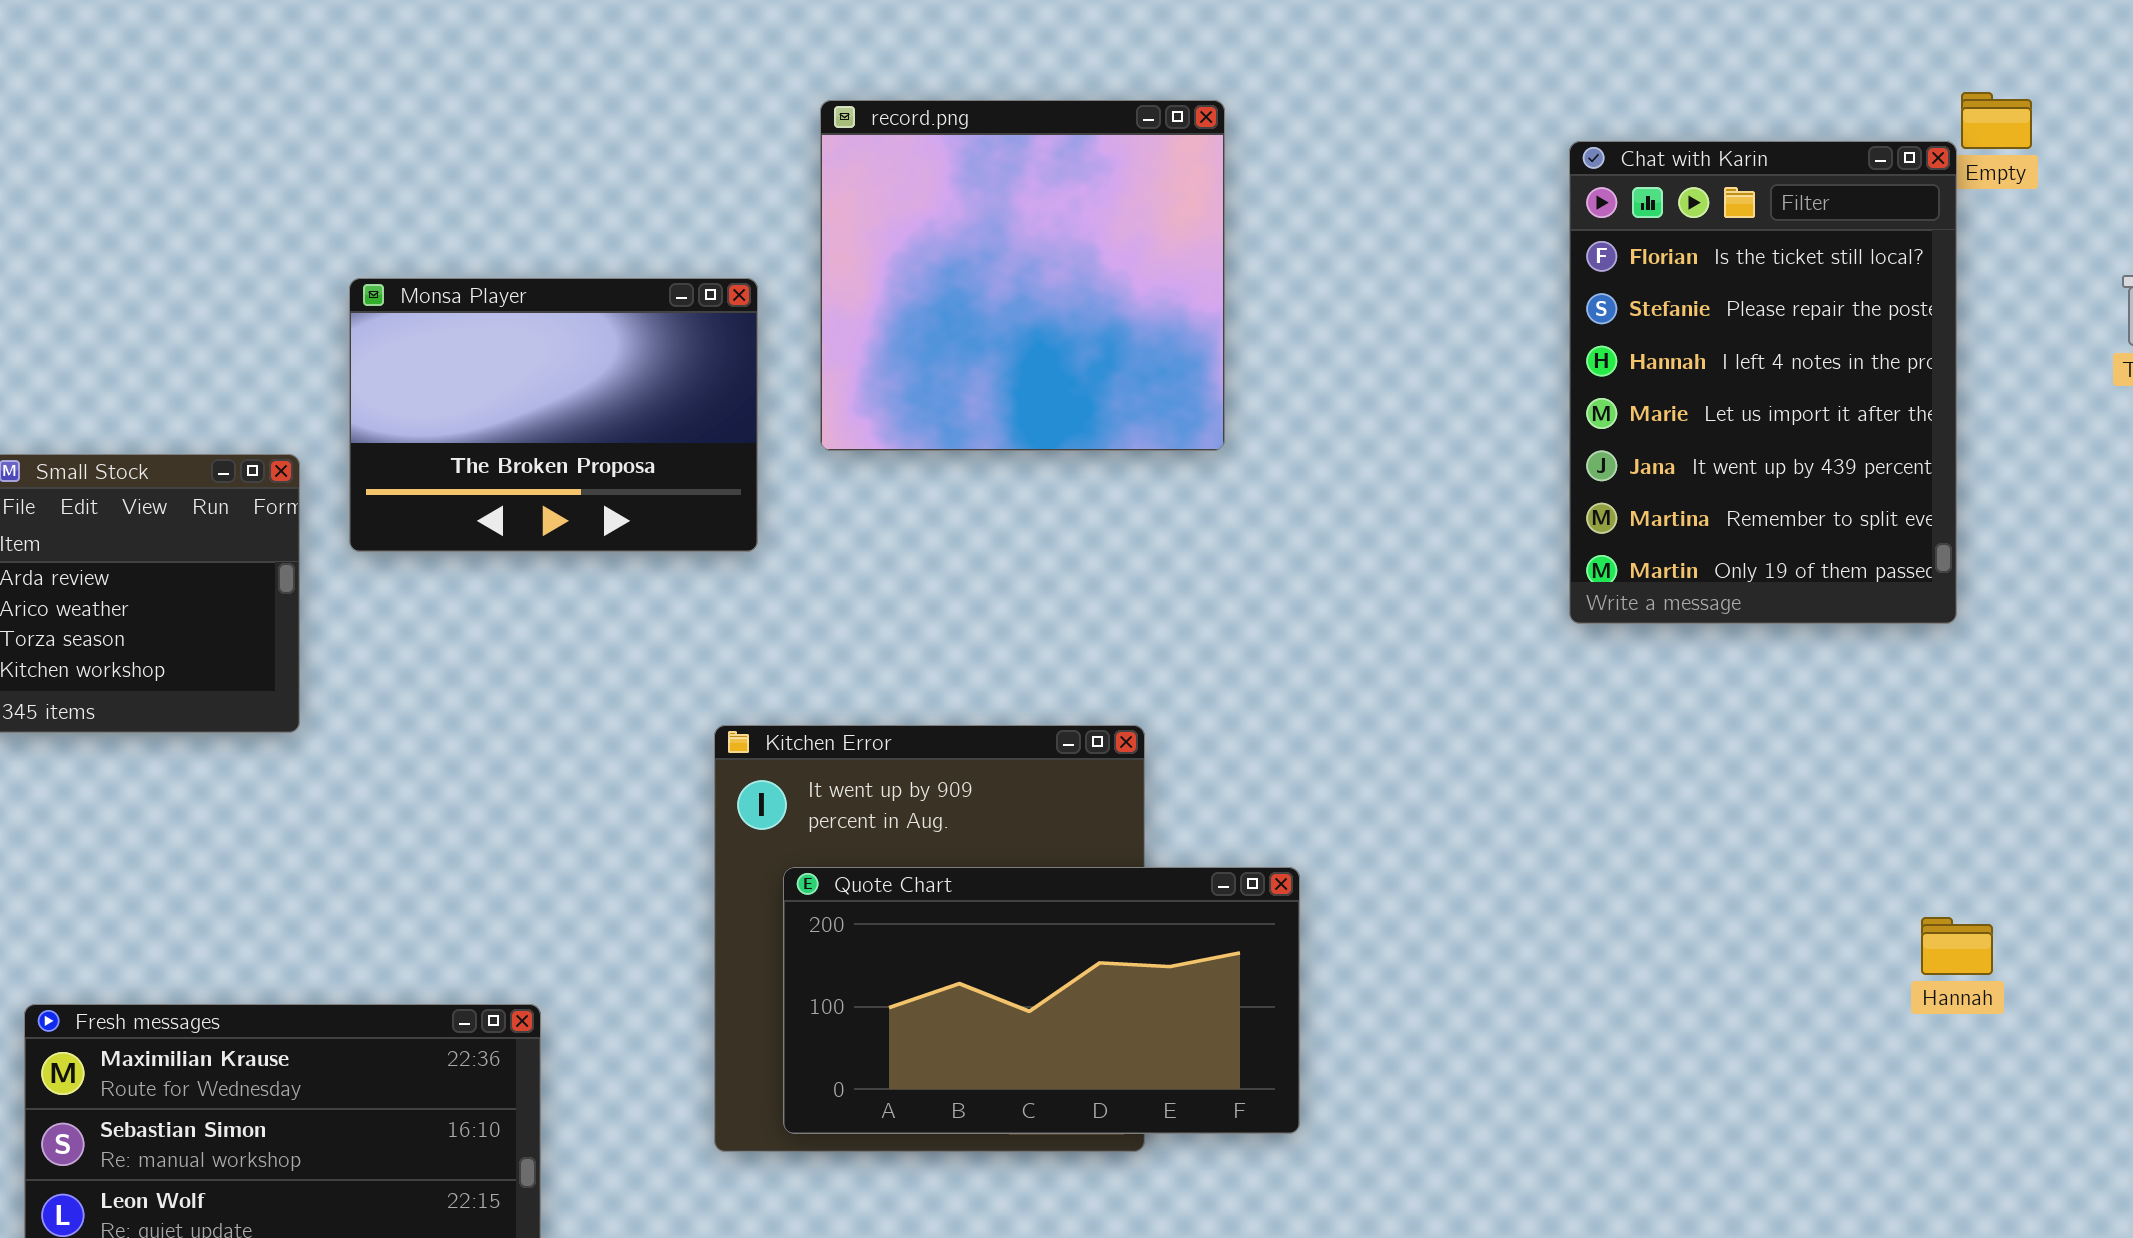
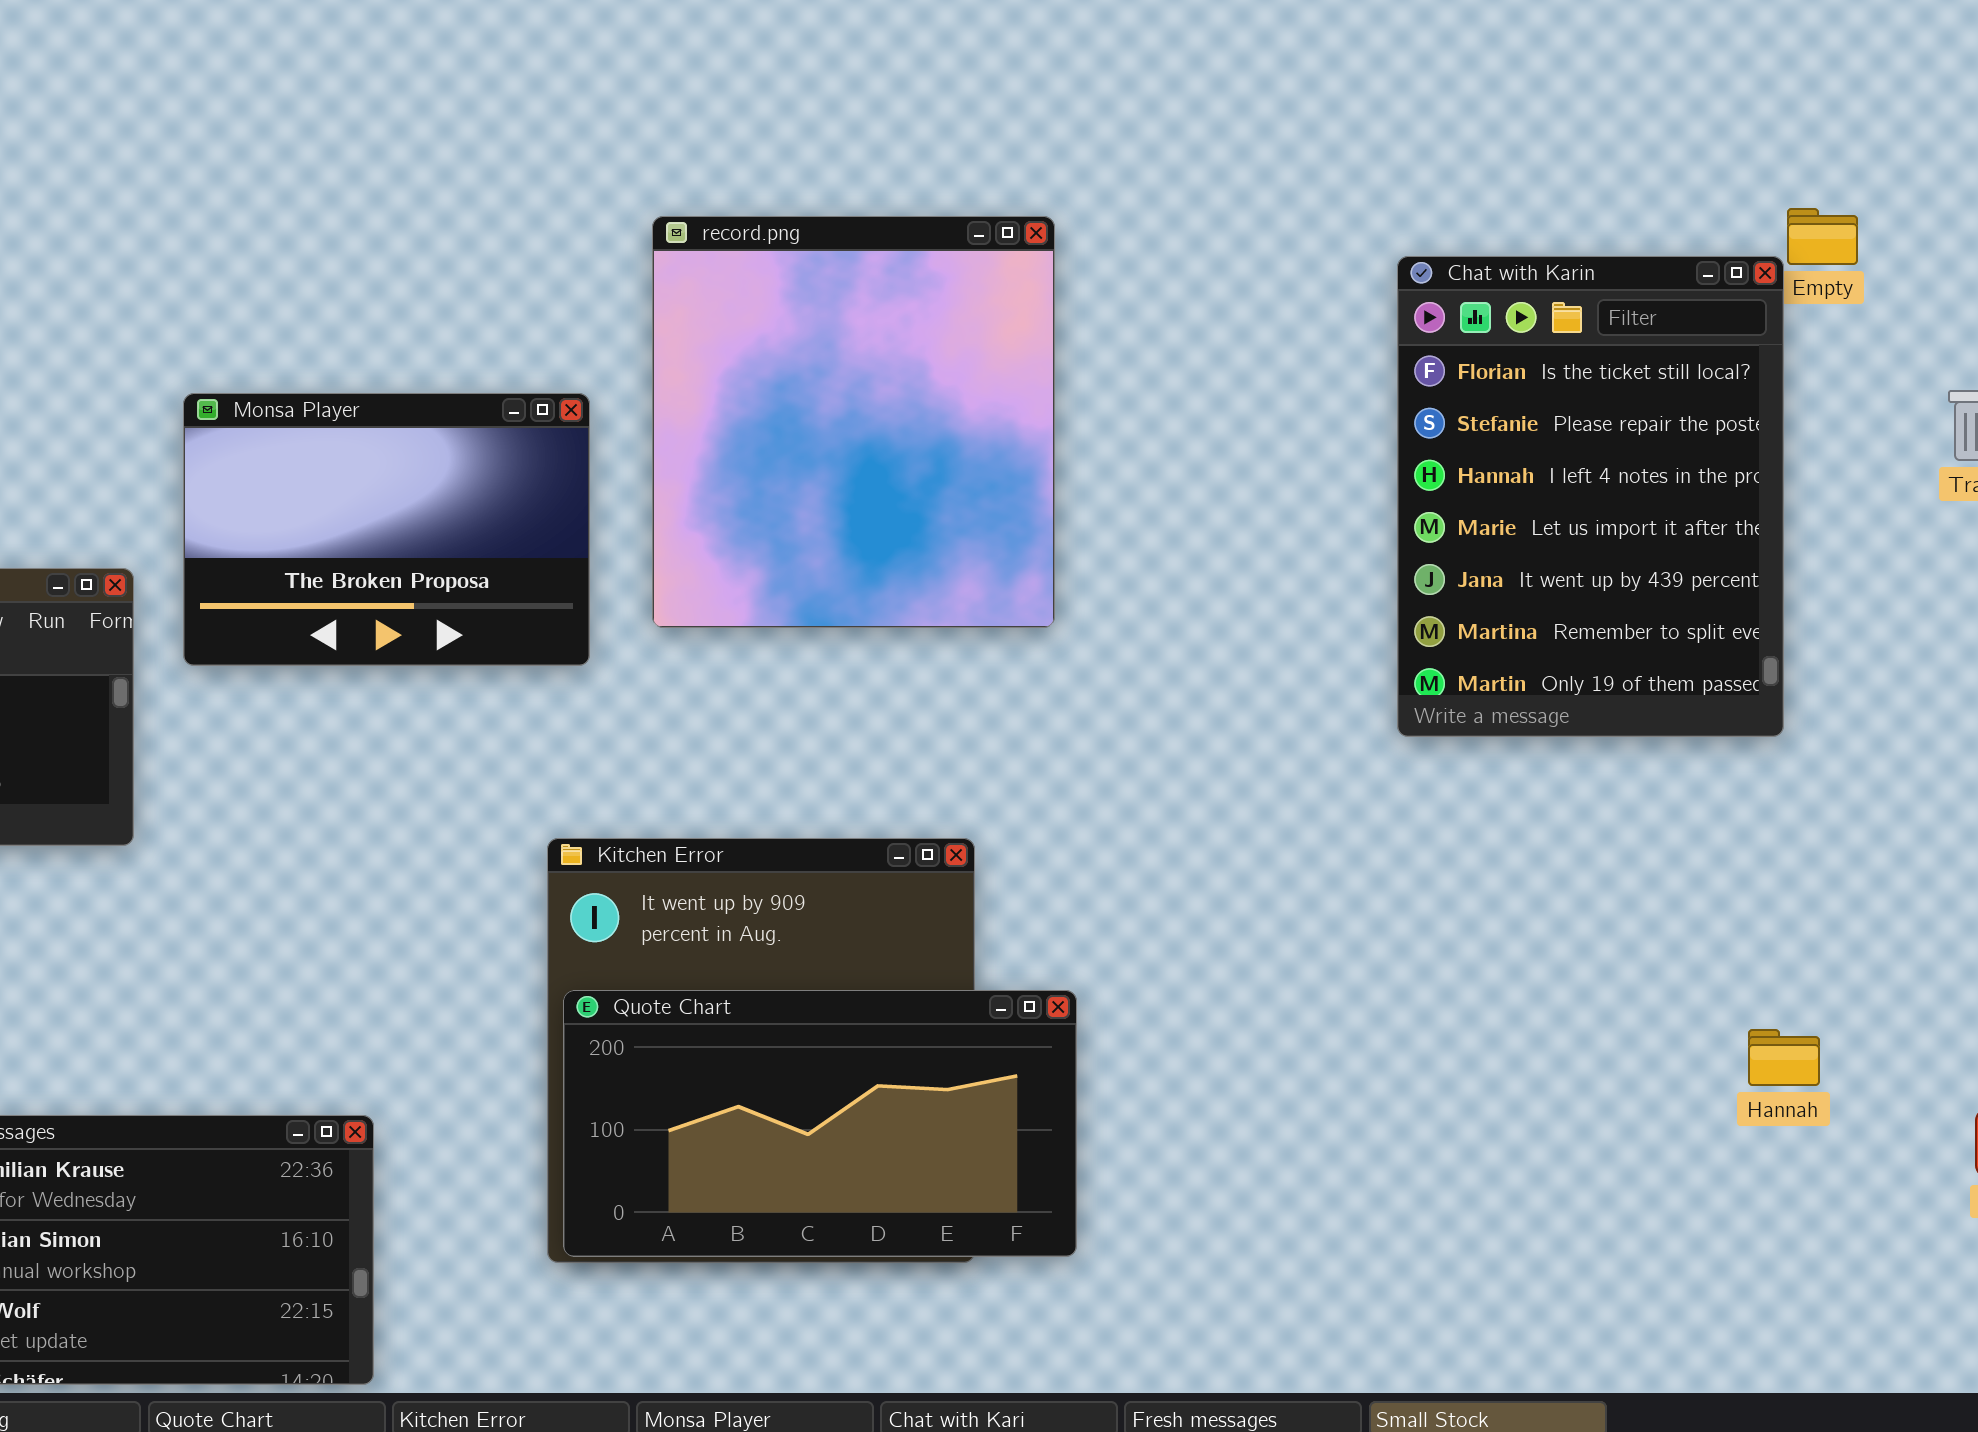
record.png: [820,100,1225,451] -> [652,216,1055,628], resized
Quote Chart: [783,867,1300,1134] -> [563,990,1077,1257], moved

